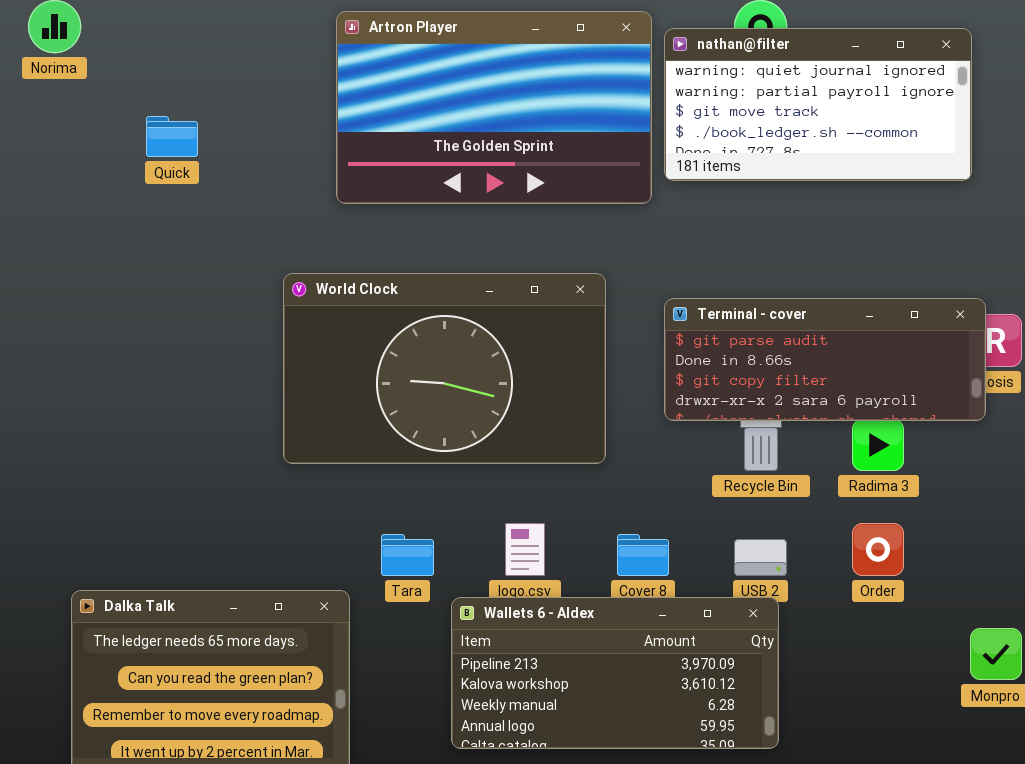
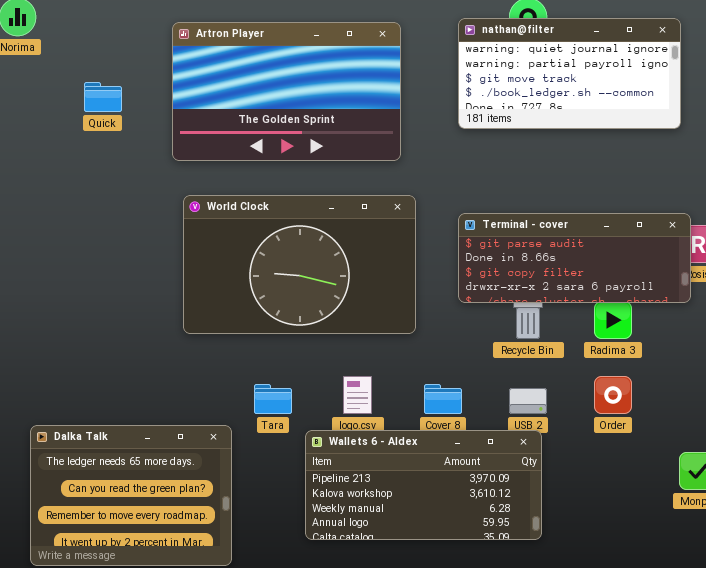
Artron Player: [336,11,652,204] -> [172,22,401,161], moved

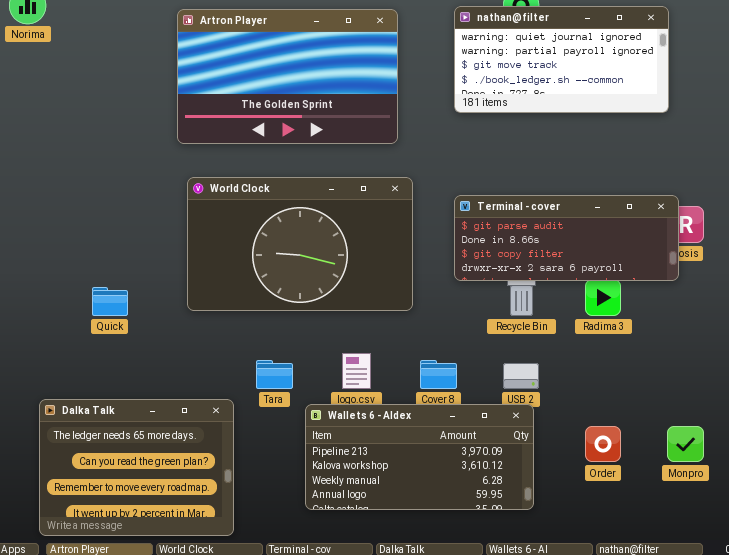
Quick: [84,82,122,112] -> [92,287,128,316], moved
Order: [594,376,632,414] -> [585,426,621,462], moved

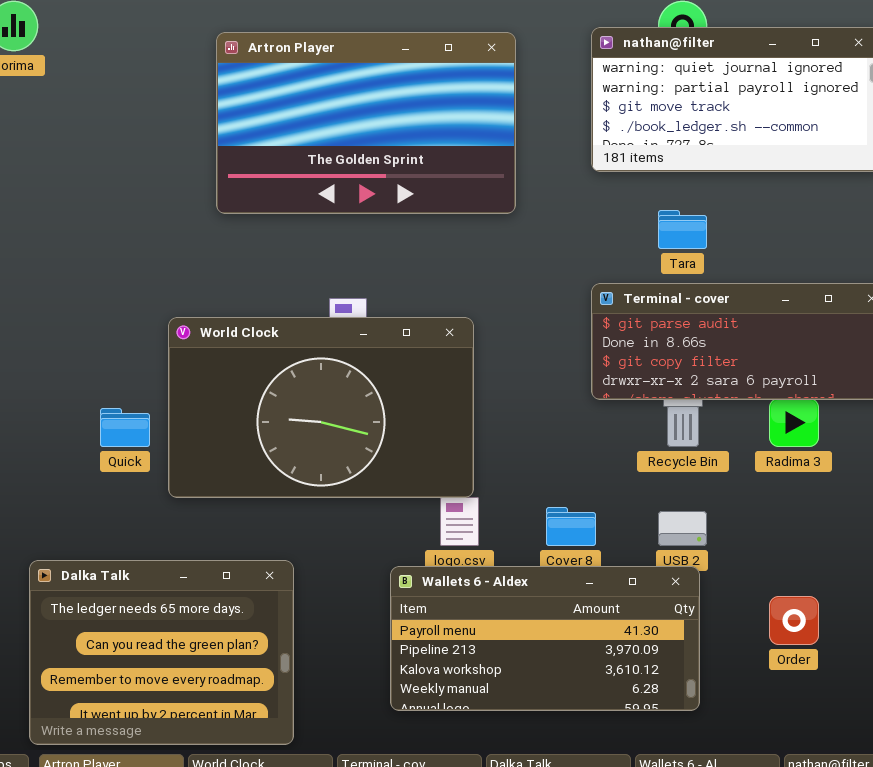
World Clock: [187,177,413,311] -> [168,317,474,498], moved
Tara: [256,360,293,389] -> [658,210,707,249], moved
Wallets 6 - Aldex: [305,404,534,510] -> [390,566,700,711], scrolled up 1 row

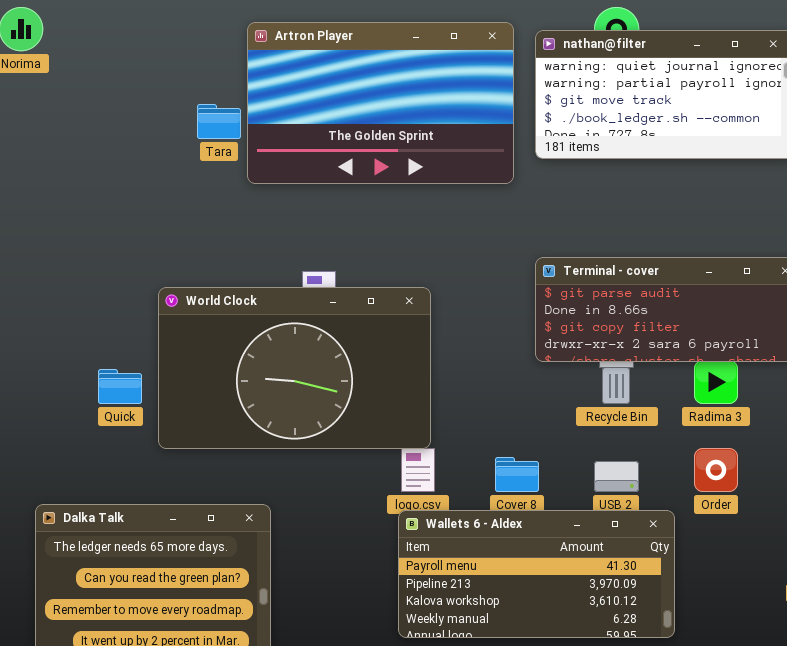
Artron Player: [216,32,516,214] -> [247,22,514,184], moved
Tara: [658,210,707,249] -> [197,104,241,139], moved
Wallets 6 - Aldex: [390,566,700,711] -> [398,510,675,638], moved
Order: [769,596,819,645] -> [694,448,738,492], moved

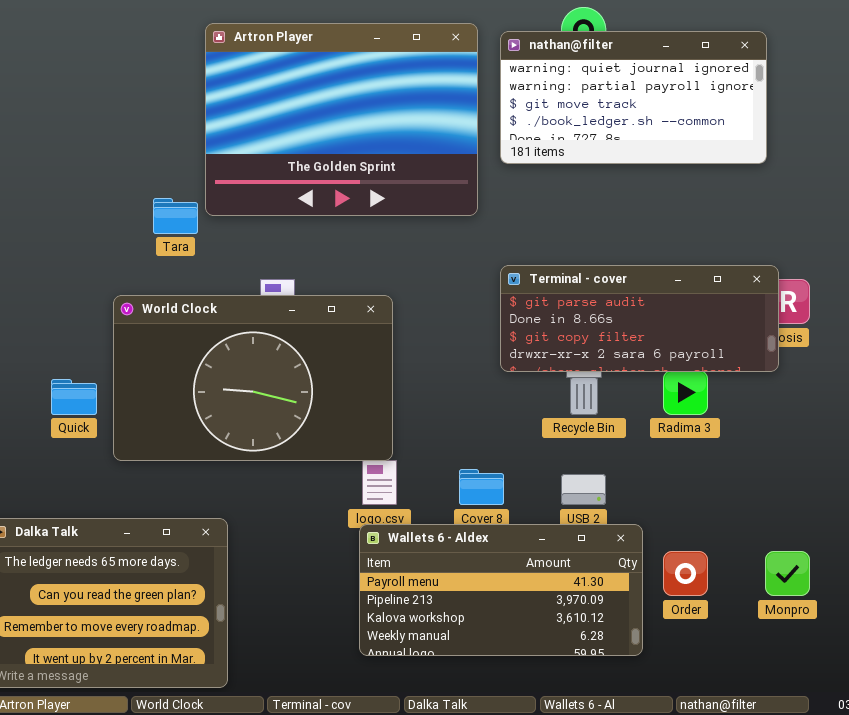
Artron Player: [247,22,514,184] -> [205,23,478,216], resized
Tara: [197,104,241,139] -> [153,198,198,234], moved
Order: [694,448,738,492] -> [663,551,708,596], moved

